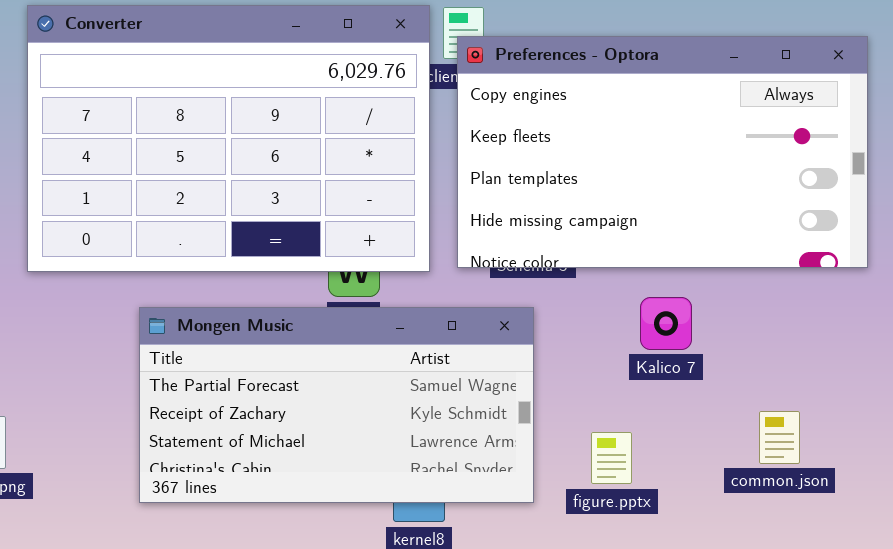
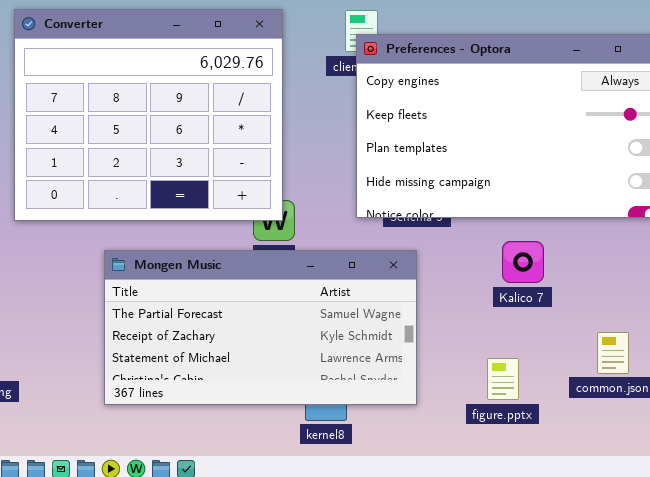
Converter: [27,5,430,272] -> [14,9,283,221], resized
figure.pptx: [591,432,632,484] -> [487,358,519,400], moved

